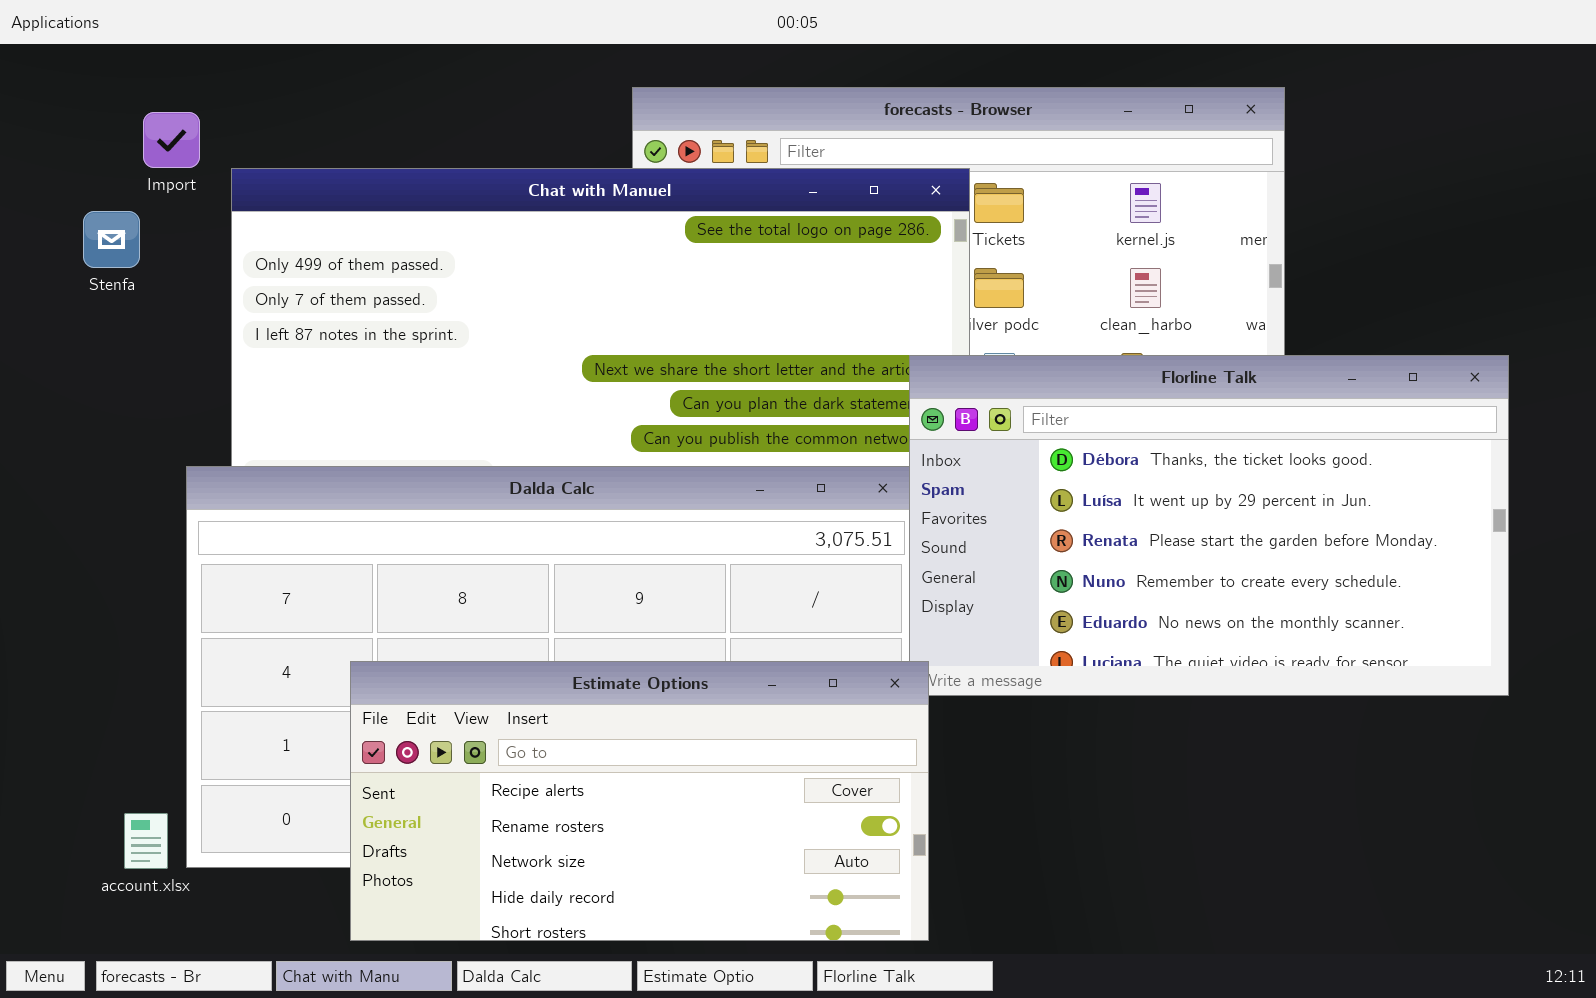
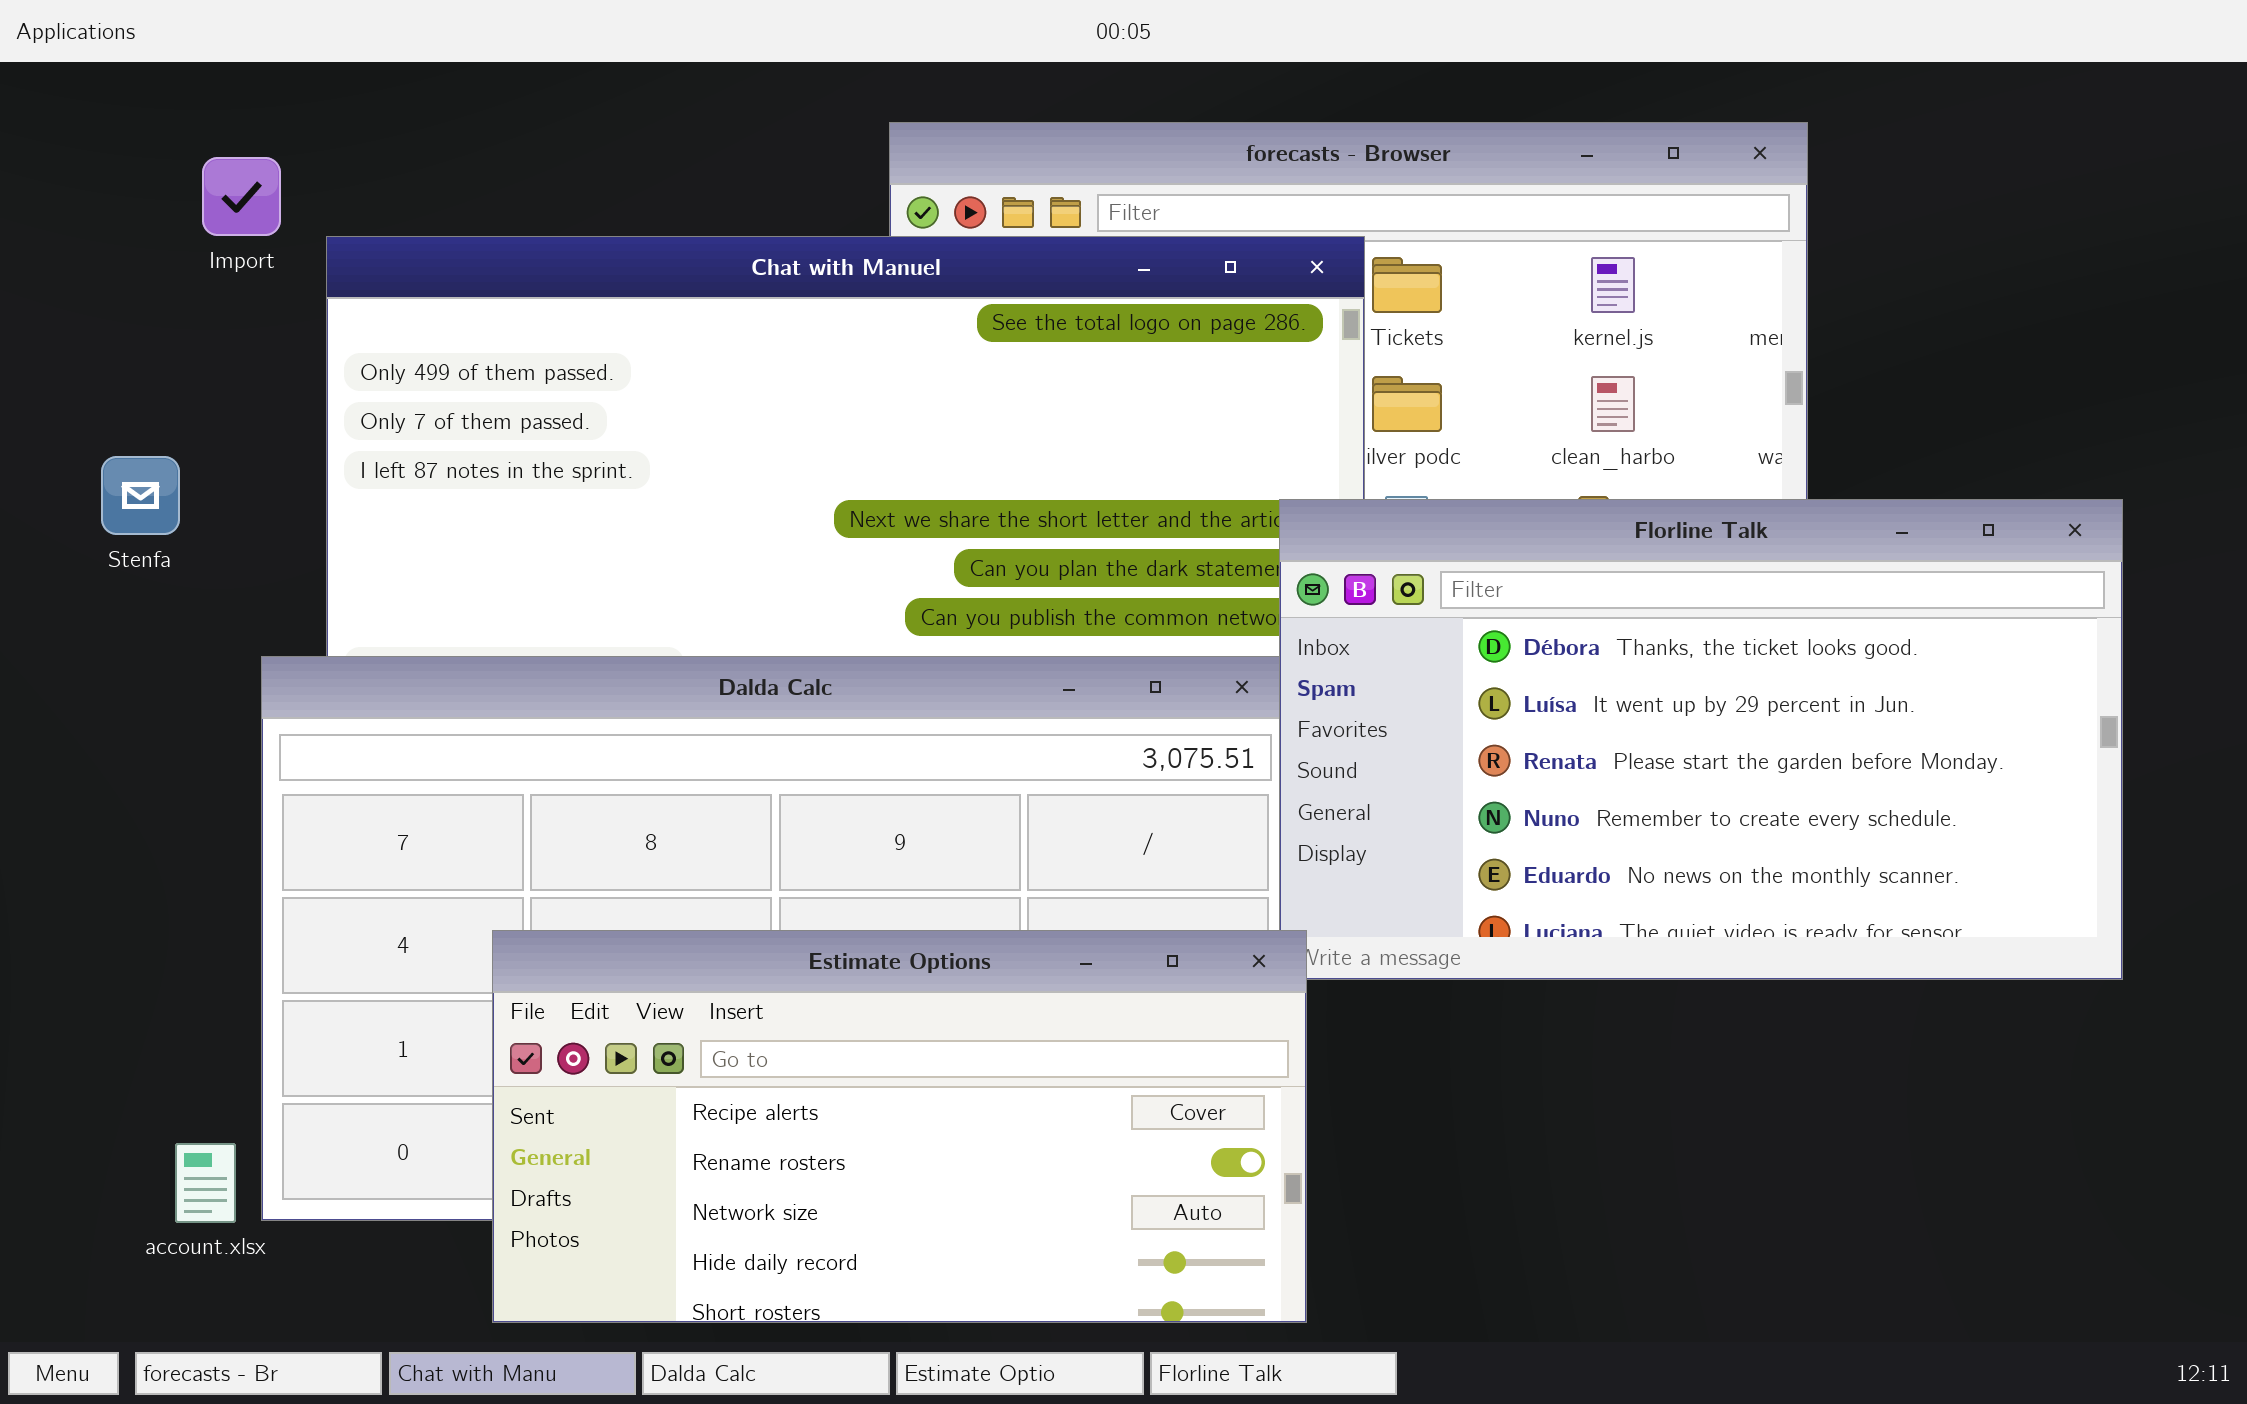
Stenfa: [83,211,140,268] -> [101,456,180,535], moved

